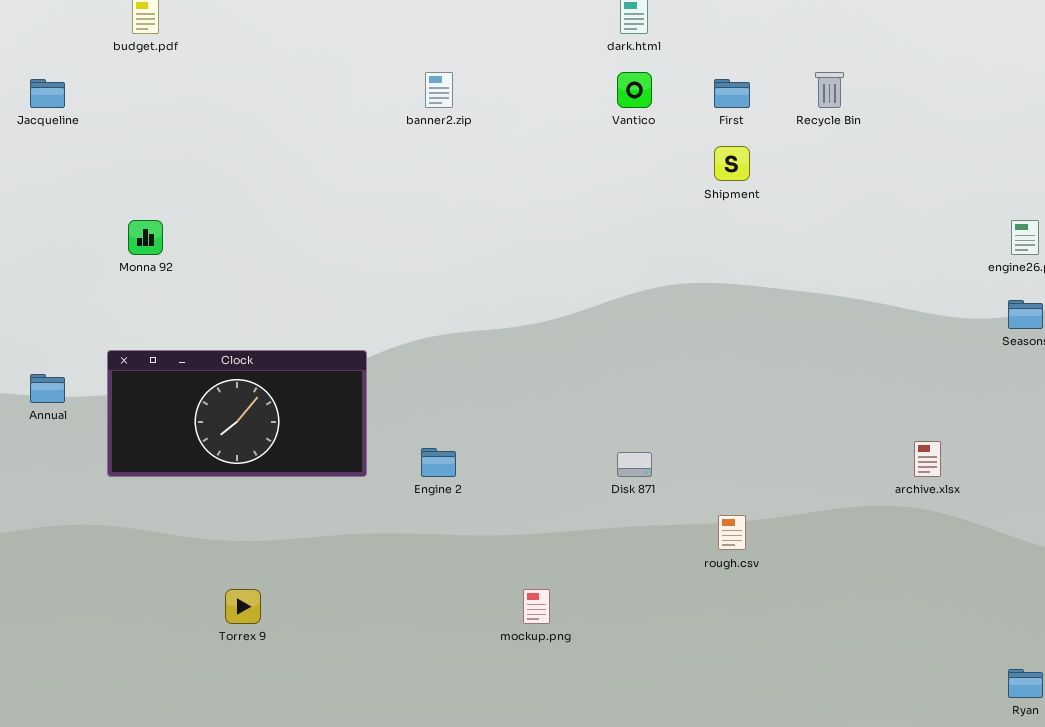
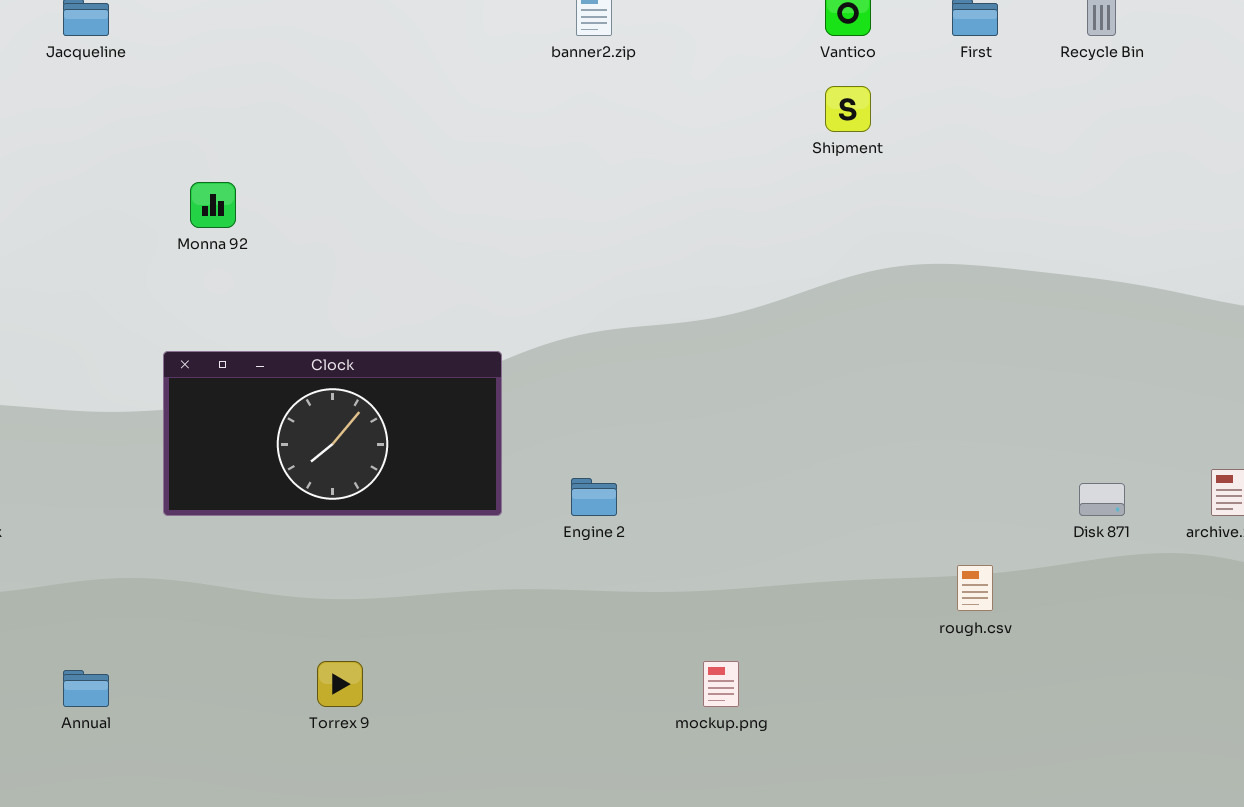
Shipment: [714,146,750,181] -> [825,86,871,132], moved
Annual: [30,374,65,403] -> [63,670,109,707], moved
Disk 871: [617,452,652,477] -> [1079,483,1125,516], moved

